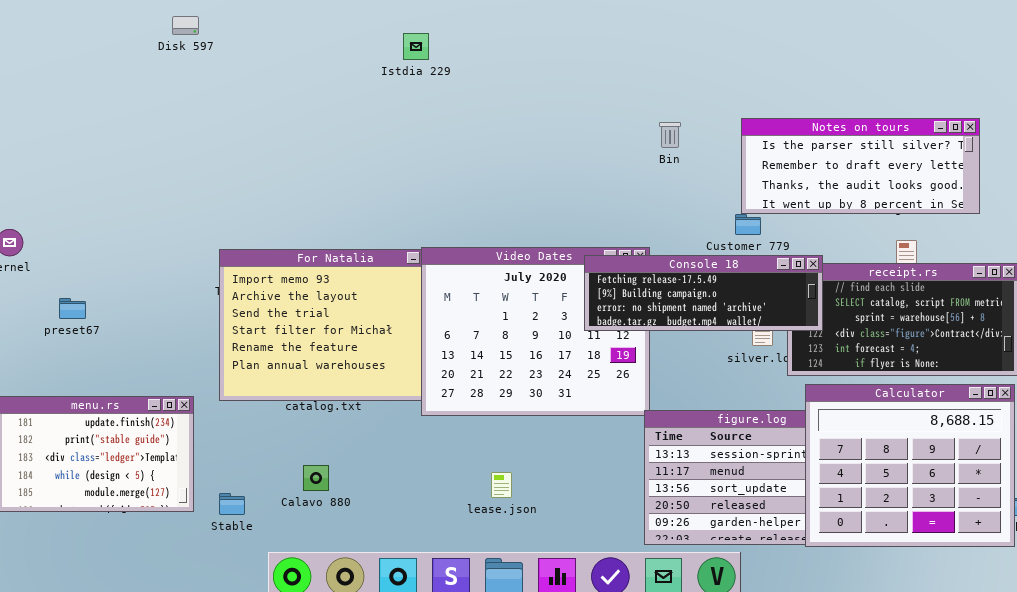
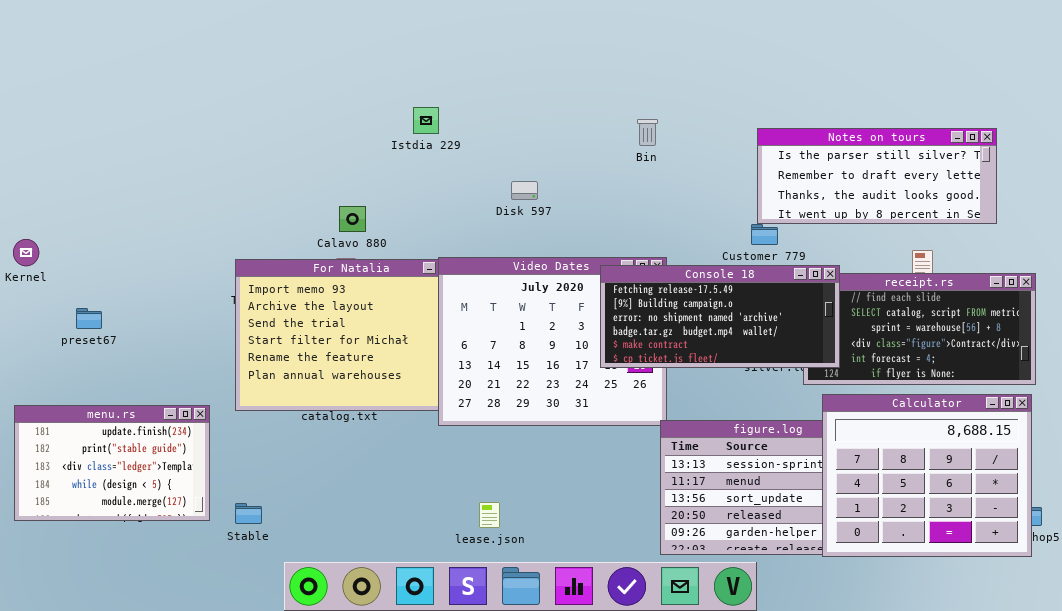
Disk 597: [172,16,199,35] -> [511,181,538,200], moved
Istdia 229: [403,33,429,60] -> [413,107,439,134], moved
Bin: [659,122,681,148] -> [637,119,658,146], moved
Console 18: [584,255,823,331] -> [600,265,840,368], resized
Calavo 880: [303,465,329,491] -> [339,206,366,232], moved
lease.json: [491,472,512,498] -> [479,502,500,528], moved

